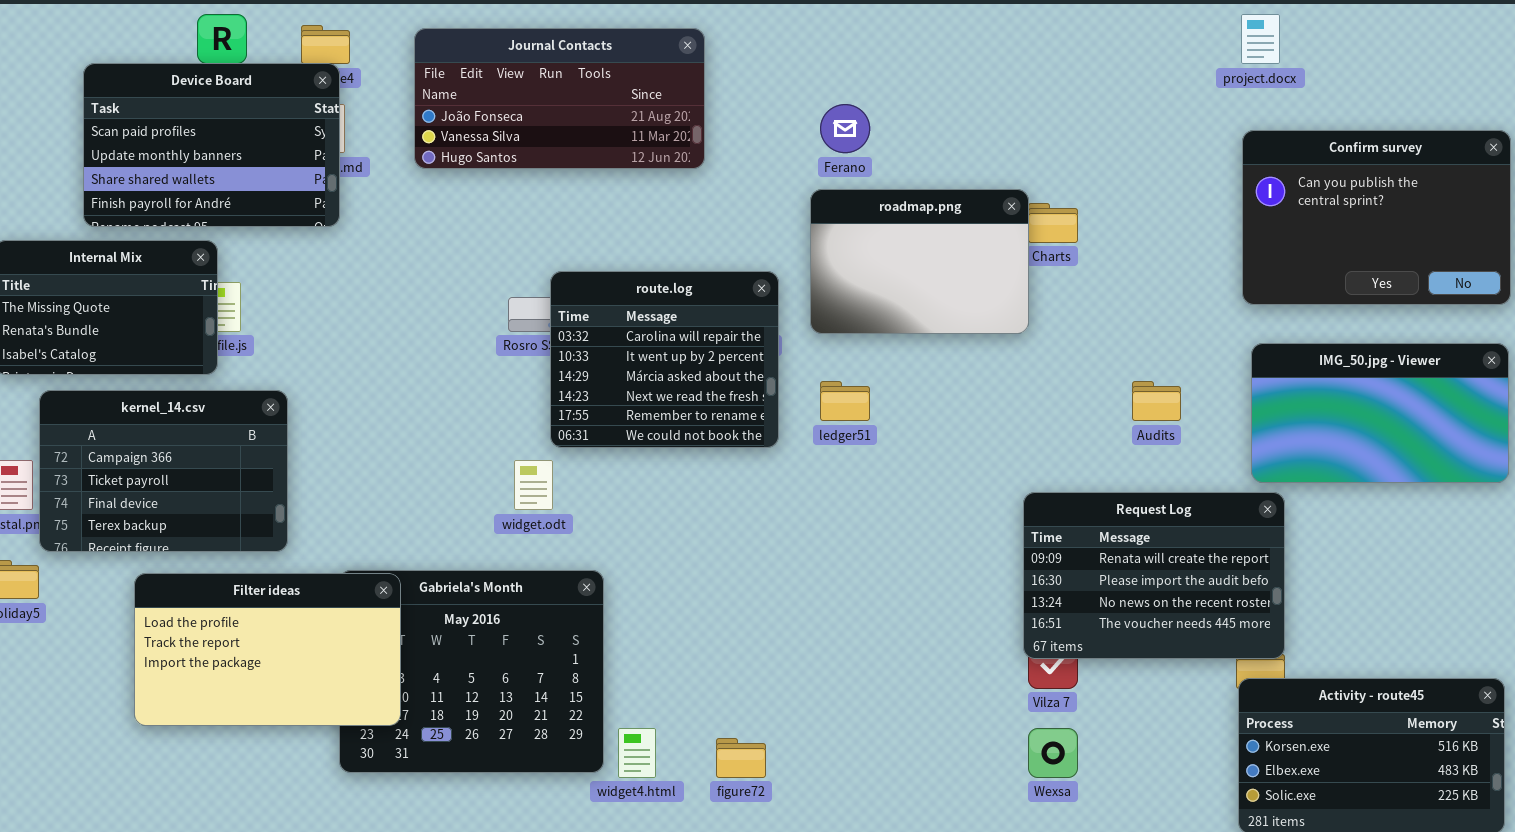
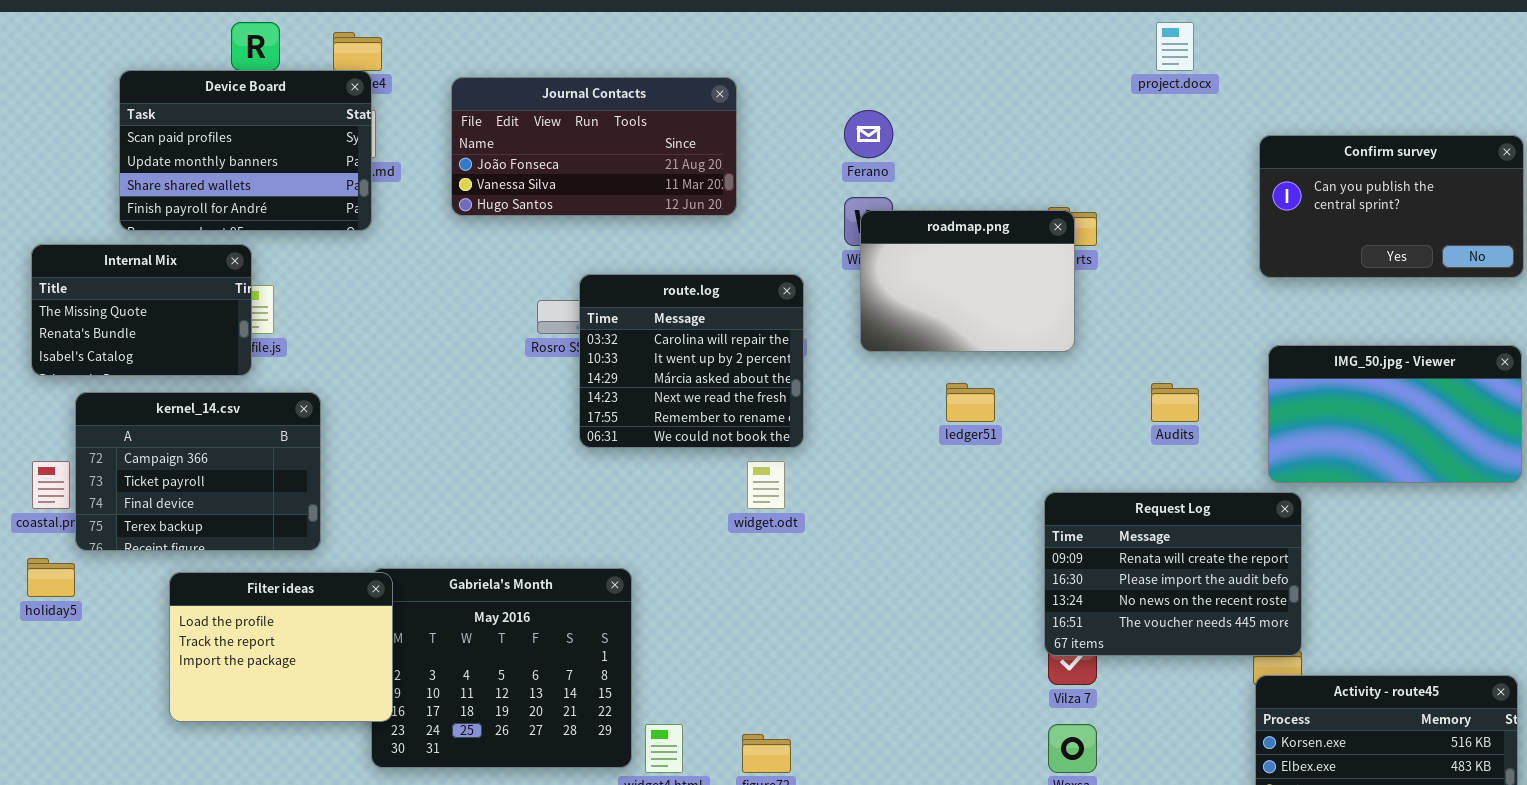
project.docx: [1241,14,1280,64] -> [1156,22,1194,71], moved
Journal Contacts: [414,28,705,169] -> [451,77,737,216], moved
Confirm survey: [1242,130,1511,305] -> [1259,135,1524,278], resized
roadmap.png: [810,189,1029,334] -> [860,210,1075,352], moved
ledger51: [820,381,870,421] -> [946,383,995,422], moved
widget.odt: [514,460,553,510] -> [747,461,785,509], moved
Filter ideas: [134,573,401,726] -> [169,572,393,722], resized

